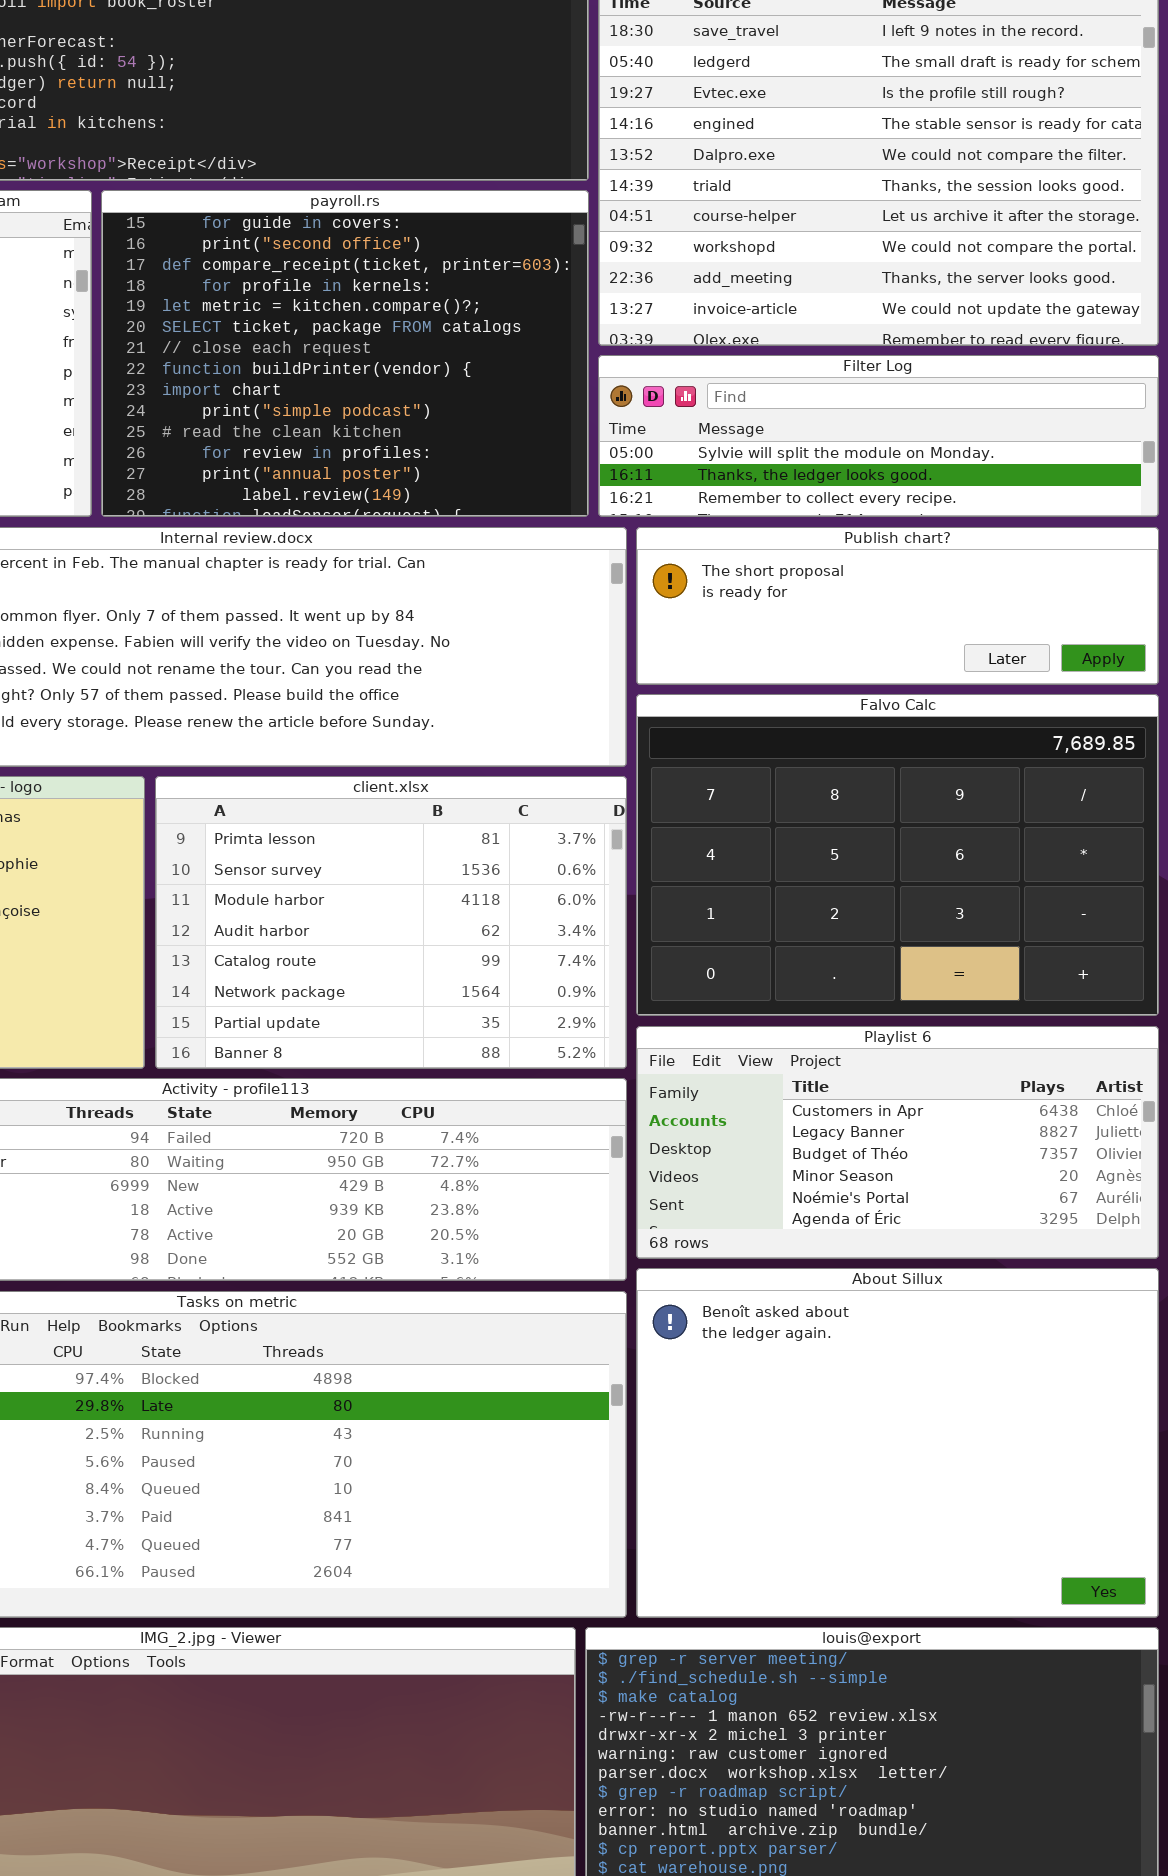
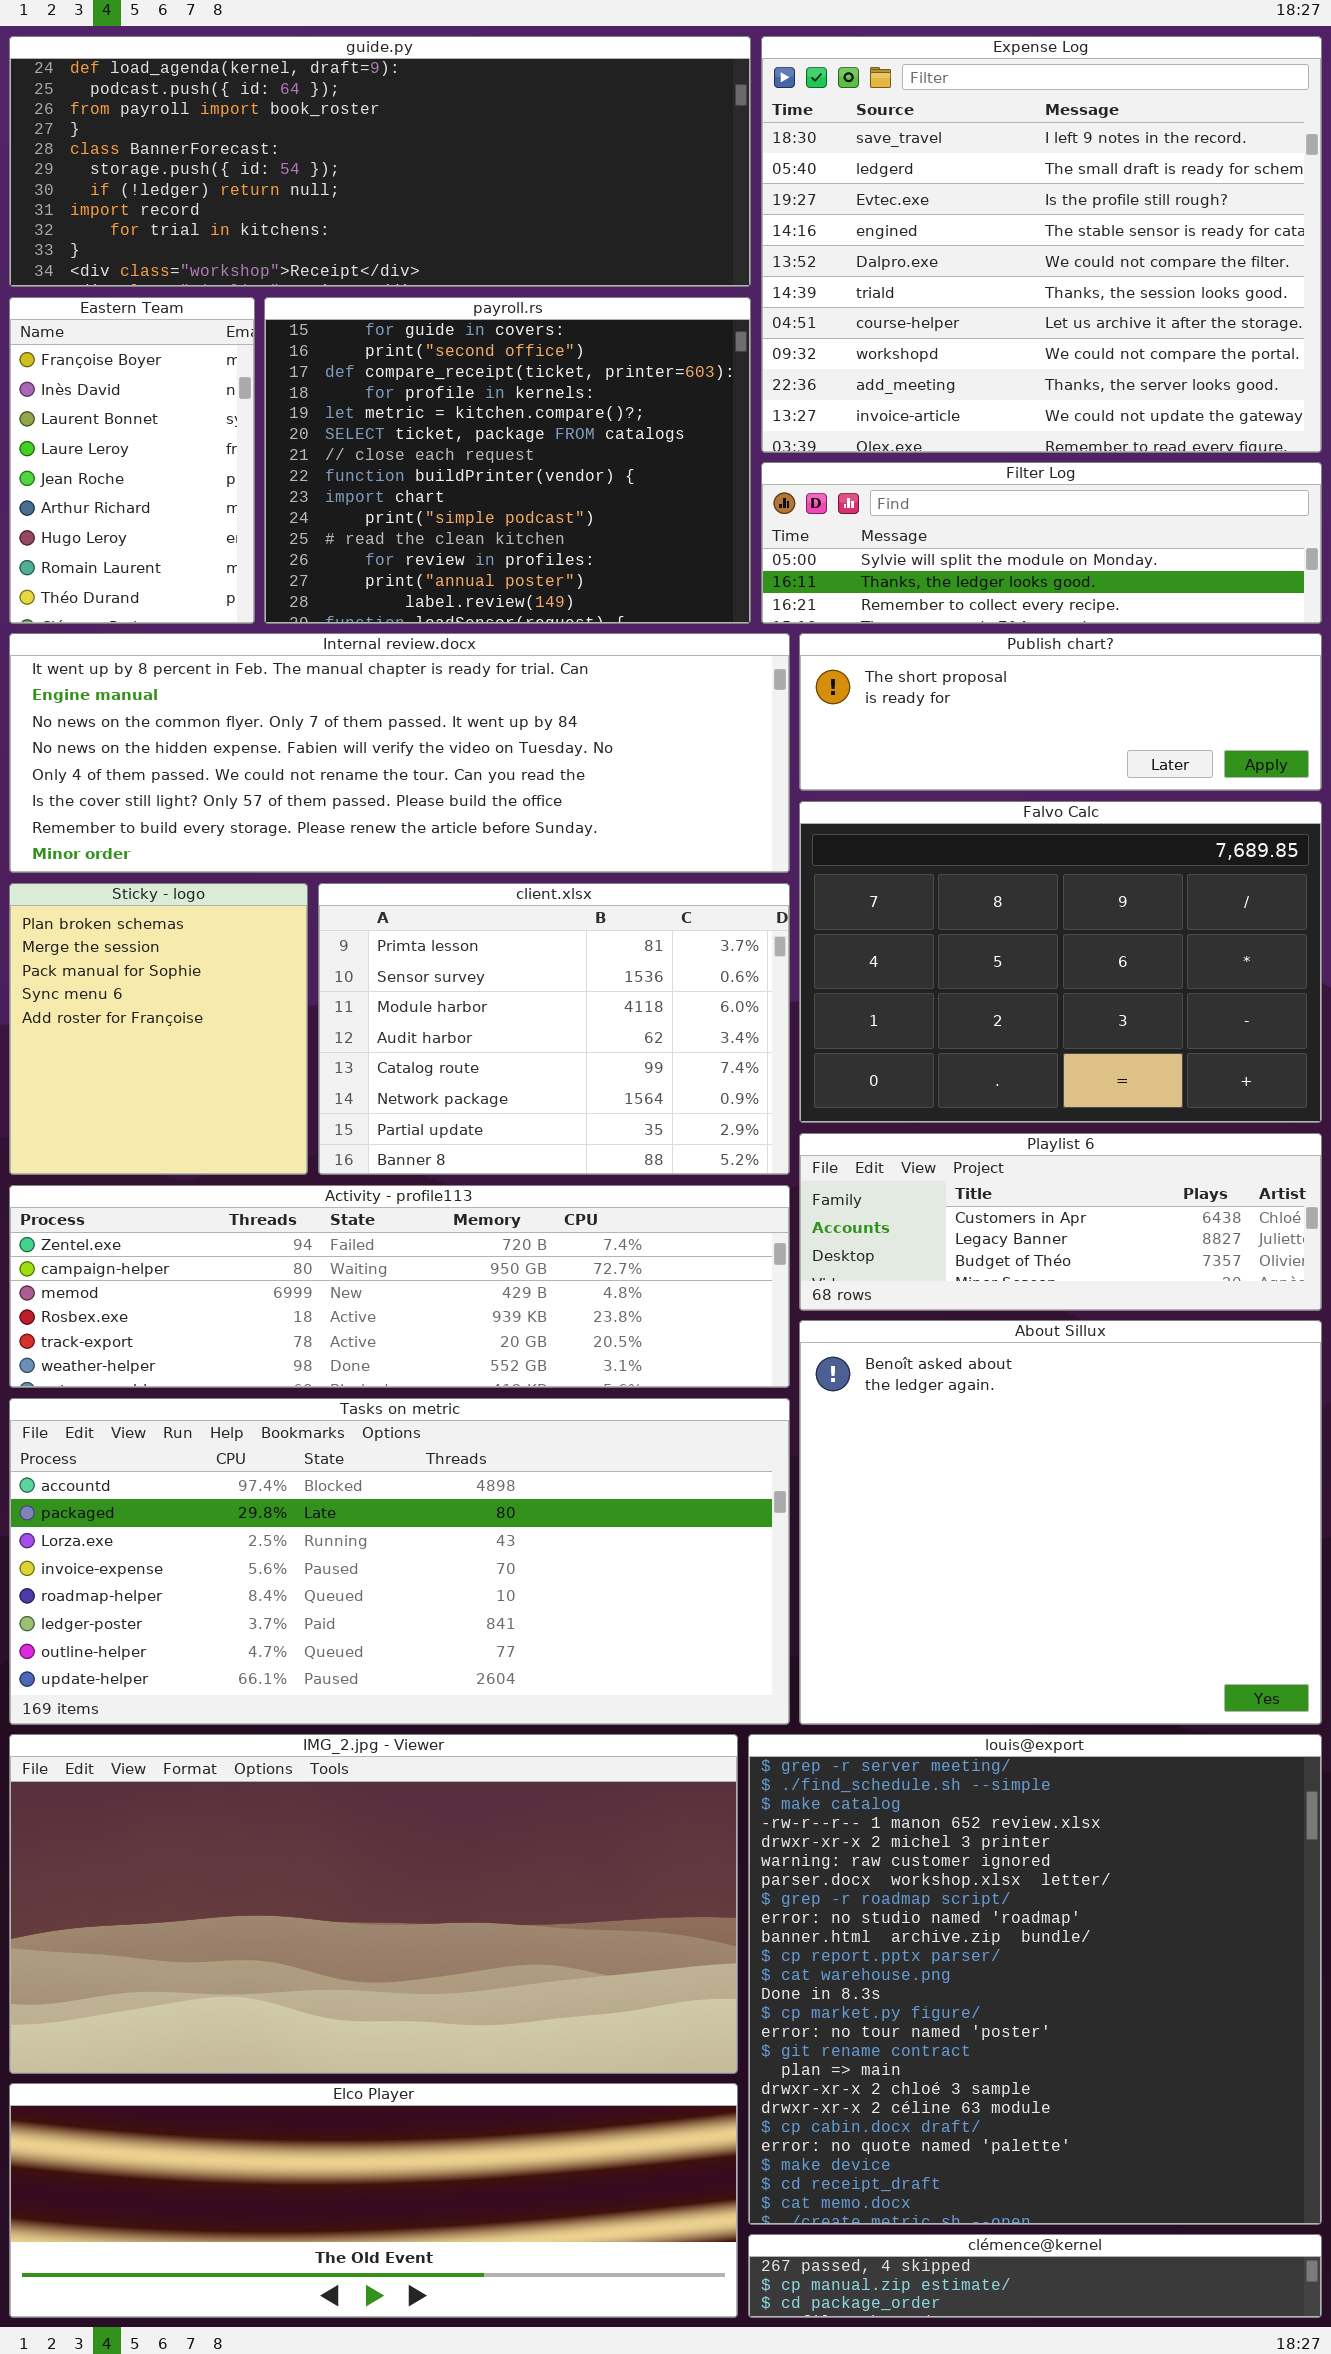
Playlist 6: [636,1026,1159,1259] -> [799,1133,1322,1311], resized
About Sillux: [636,1268,1159,1618] -> [799,1320,1322,1725], resized

